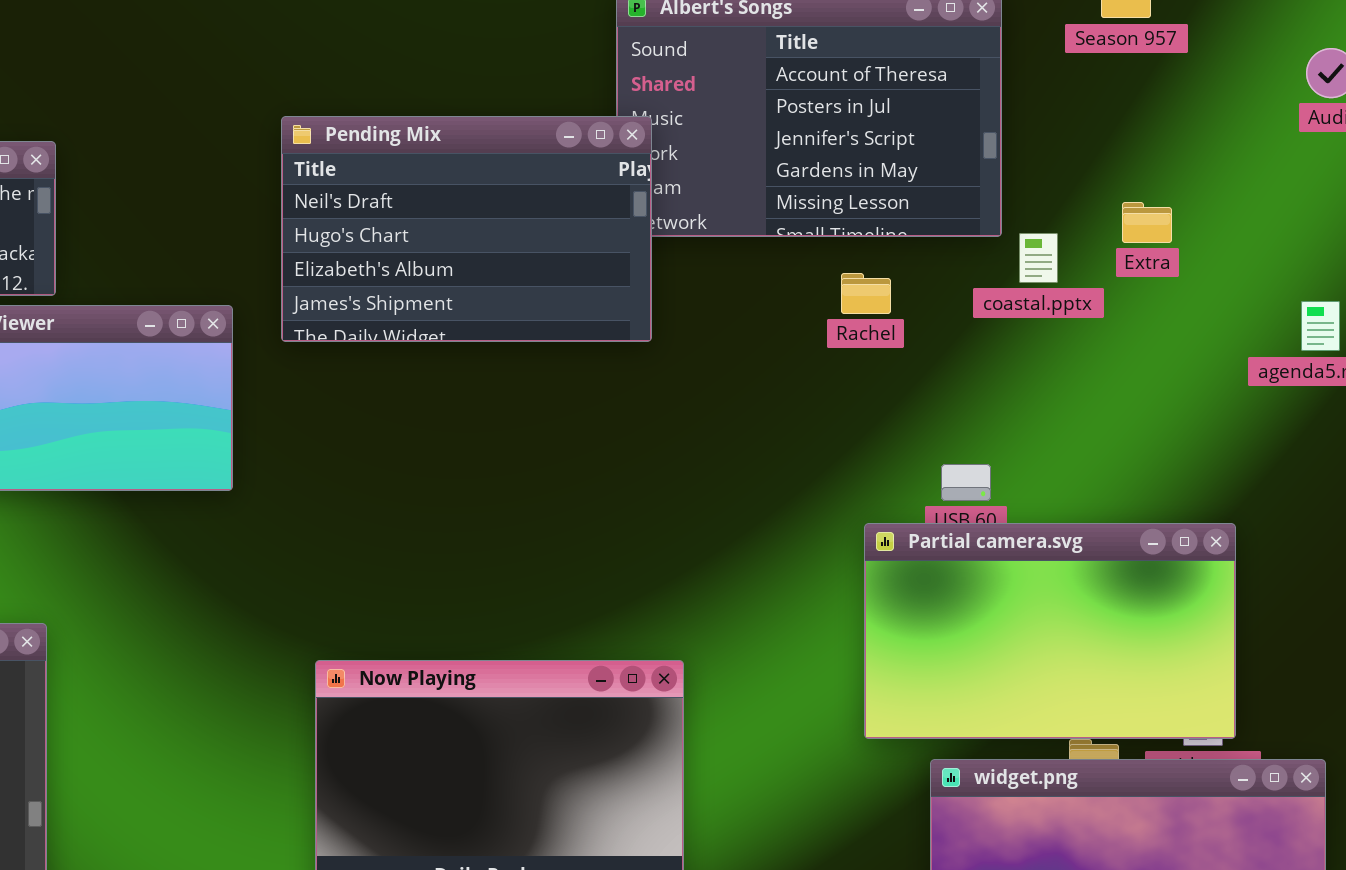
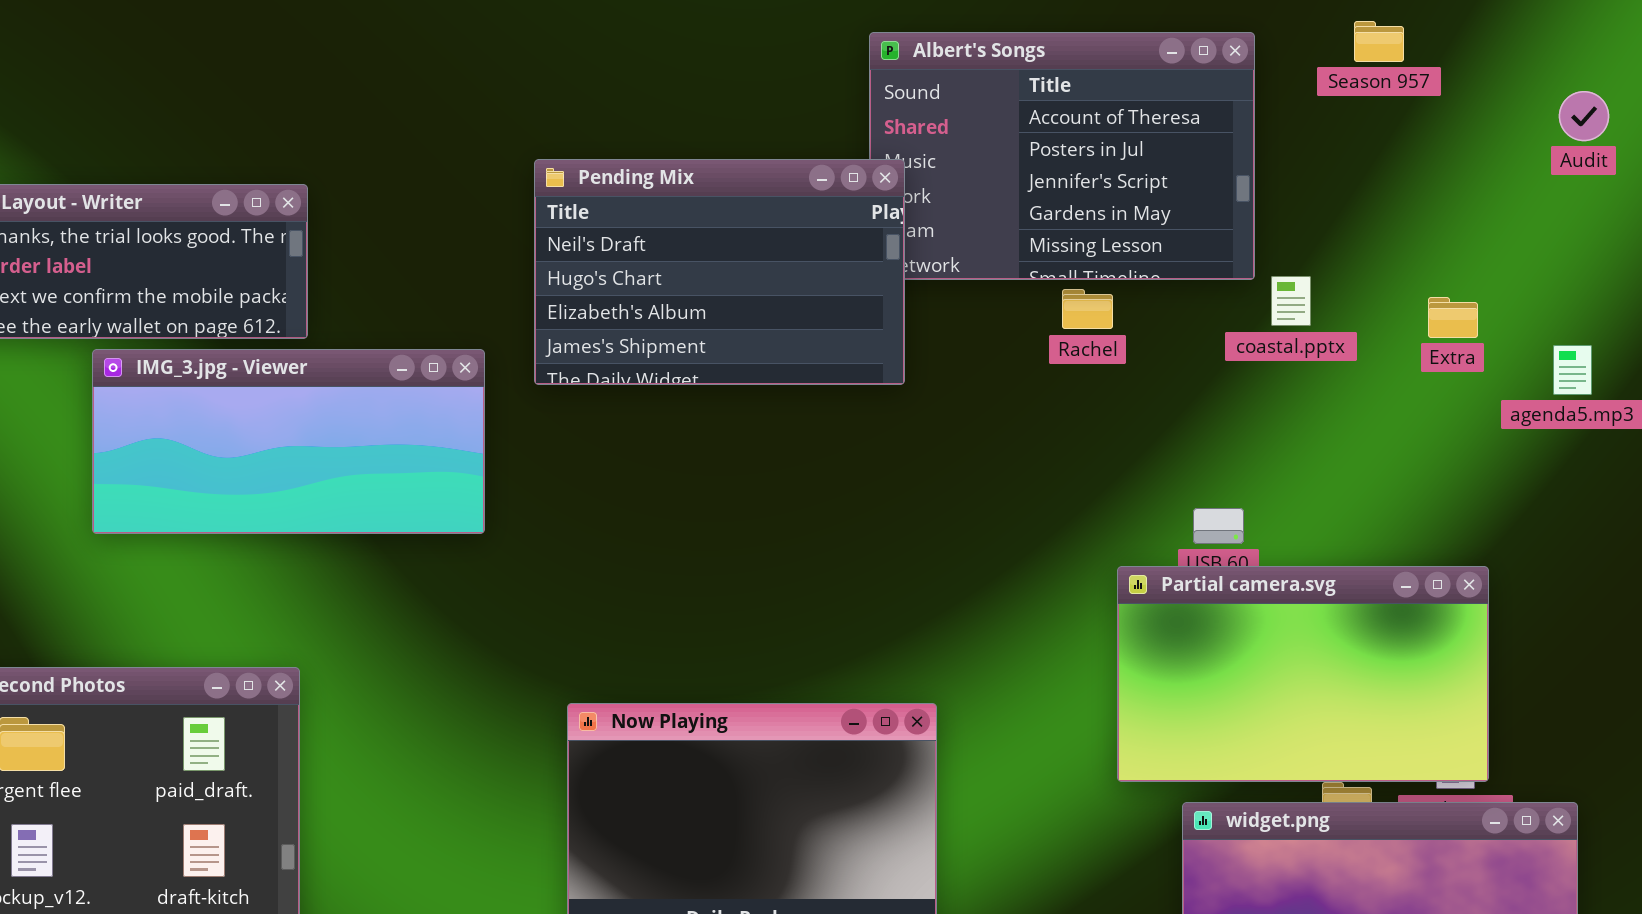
Extra: [1122,202,1172,243] -> [1428,297,1478,338], moved
Rachel: [841,273,891,314] -> [1062,289,1113,329], moved

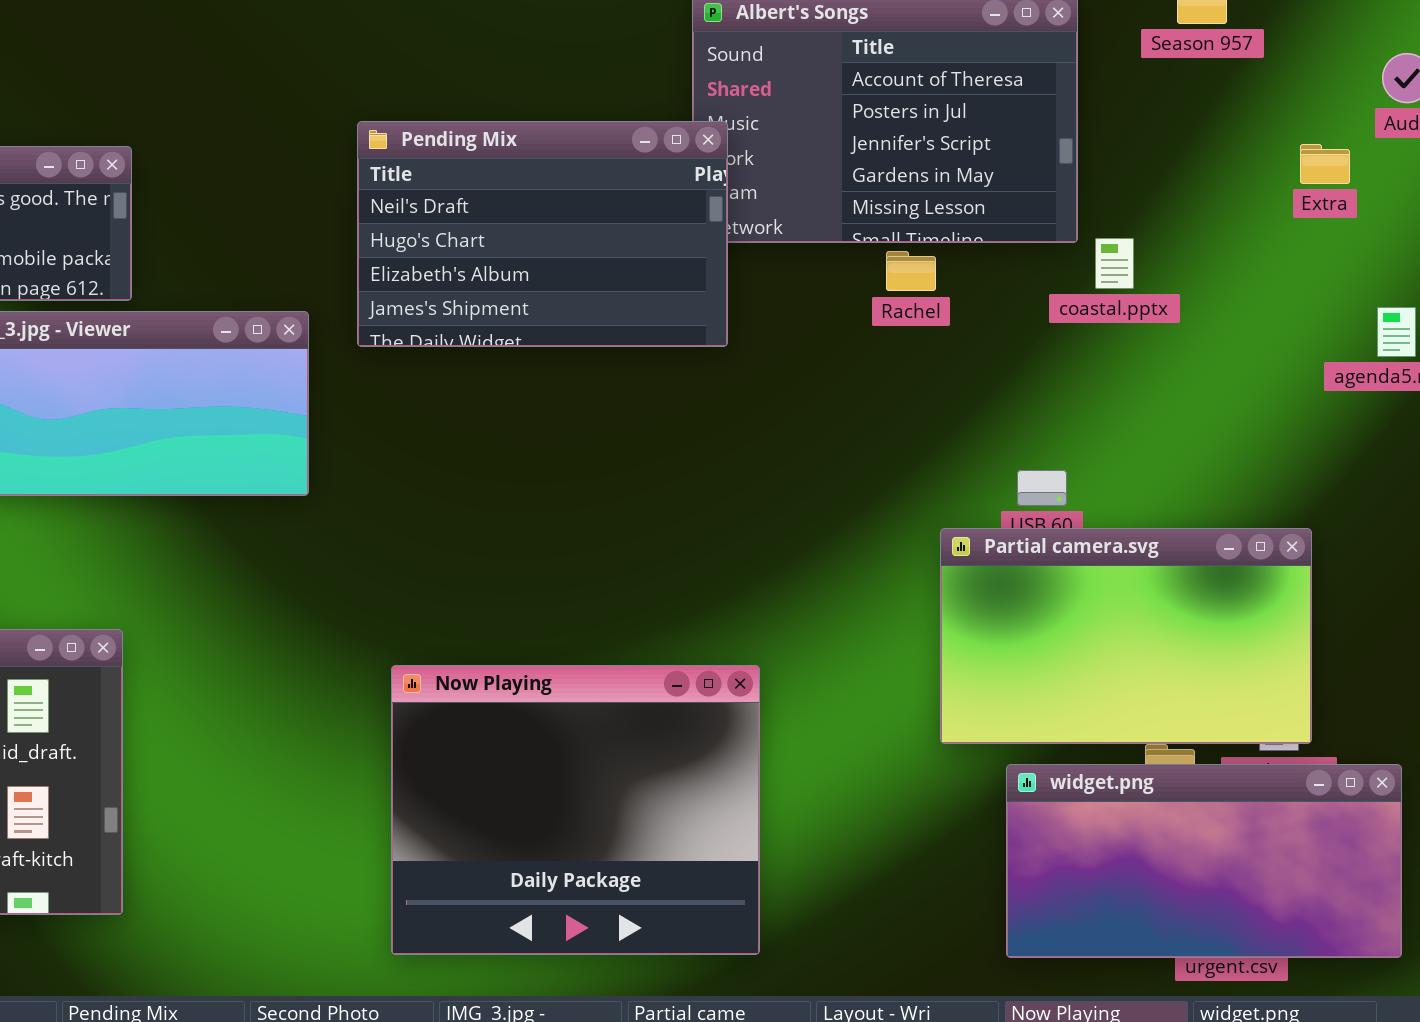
Extra: [1428,297,1478,338] -> [1300,144,1350,184], moved

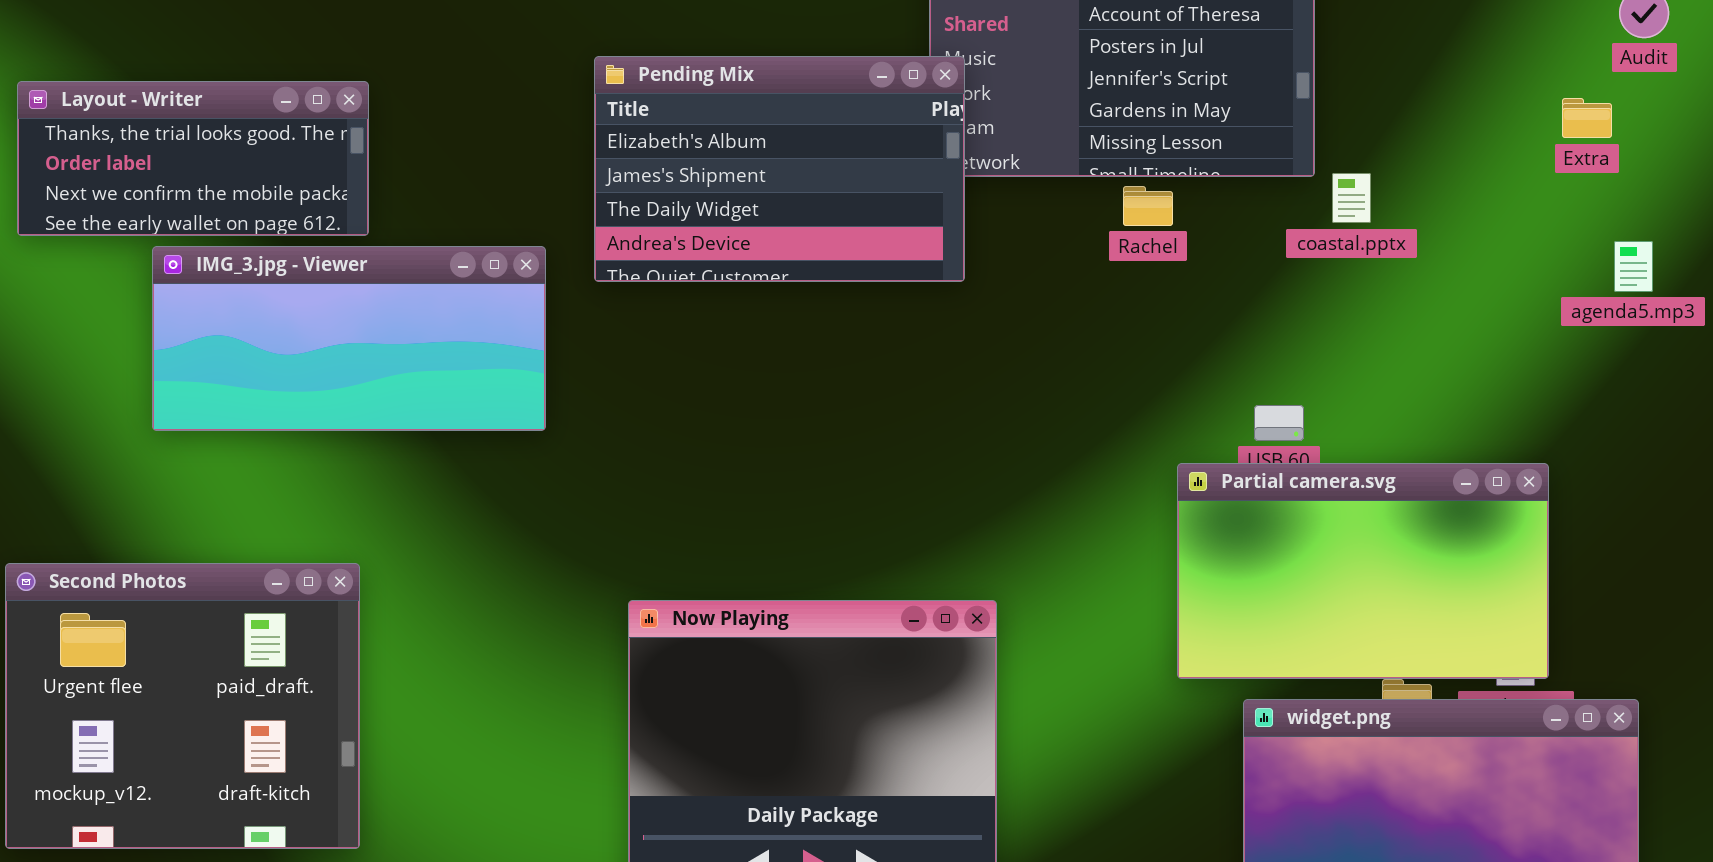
Pending Mix: [357,121,728,347] -> [594,56,965,282], scrolled down 2 rows
Extra: [1300,144,1350,184] -> [1562,98,1612,138], moved

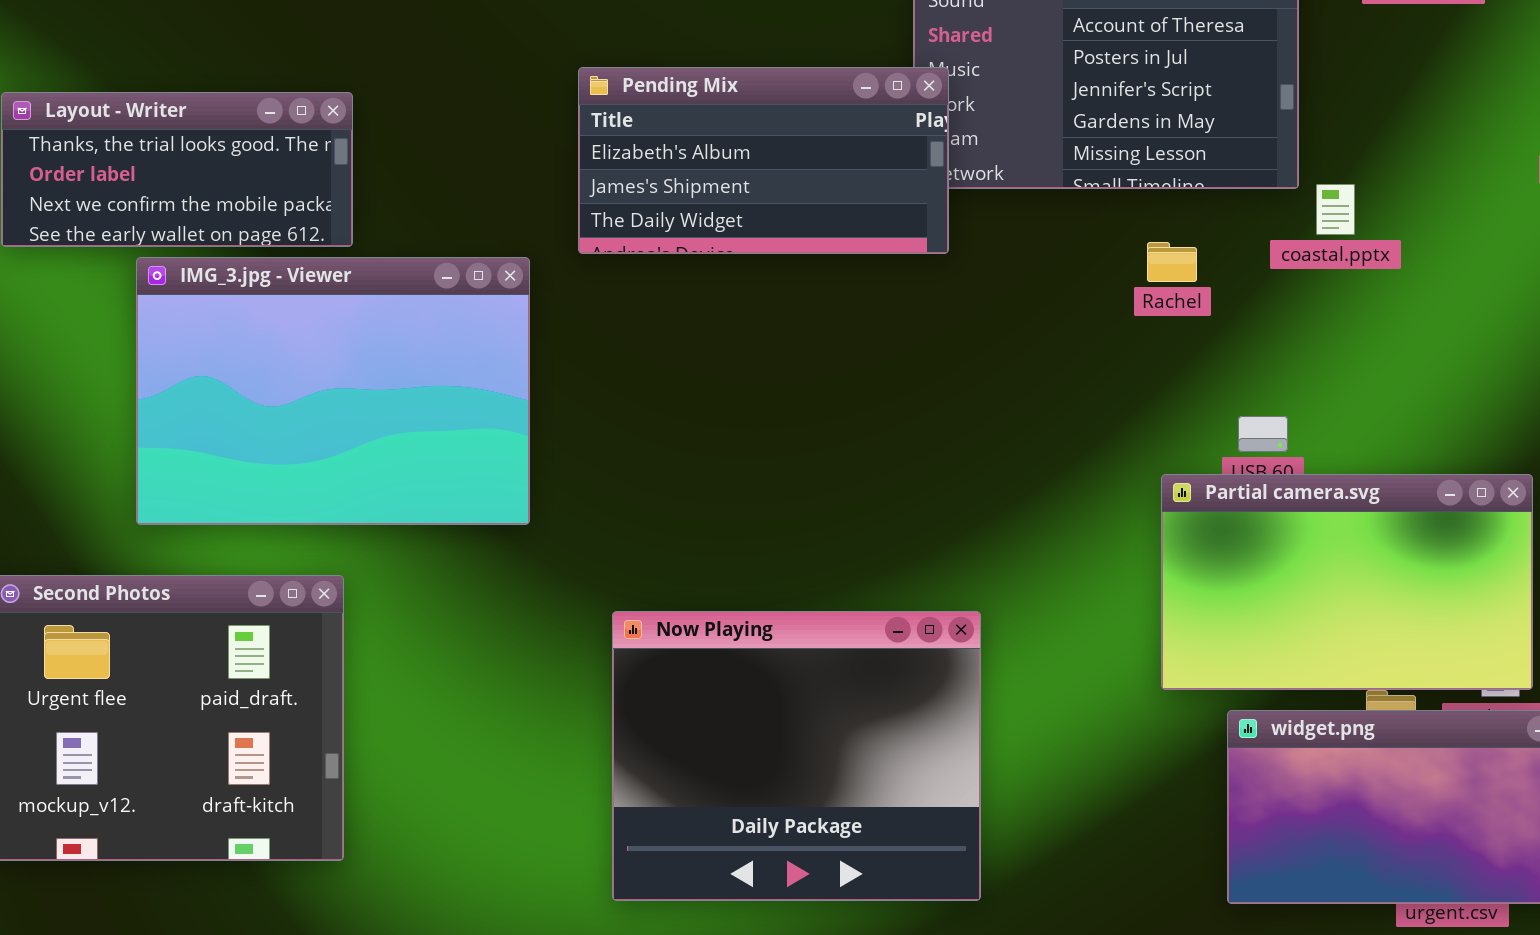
Pending Mix: [594,56,965,282] -> [578,67,949,254], resized
Rachel: [1123,186,1173,226] -> [1147,242,1197,282], moved
IMG_3.jpg - Viewer: [152,246,546,431] -> [136,257,530,525], resized

